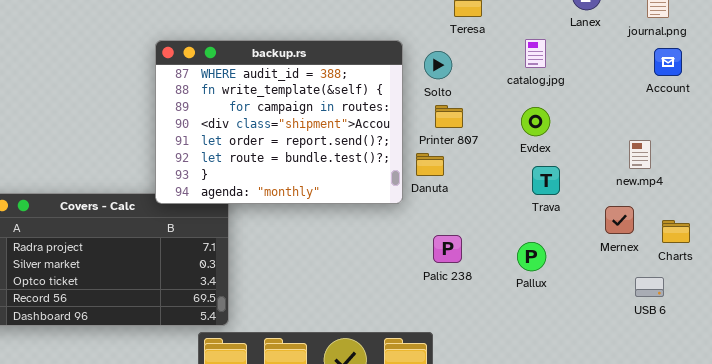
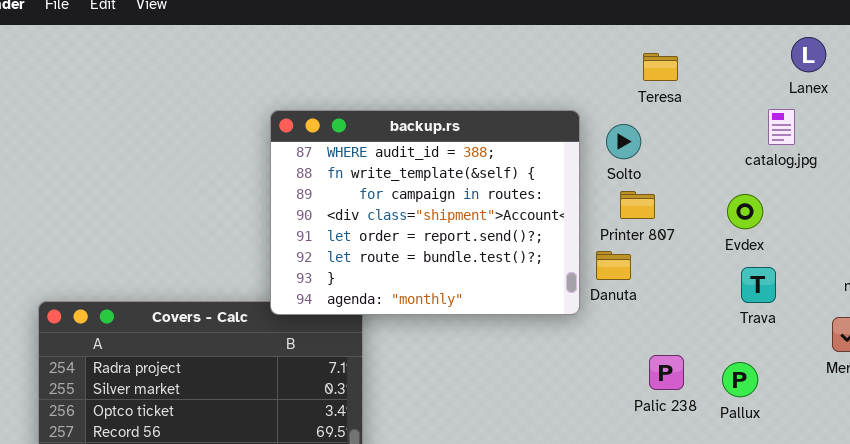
catalog.jpg: [525,39,546,68] -> [768,109,795,145], moved
Palic 238: [433,235,462,263] -> [649,355,684,390], moved

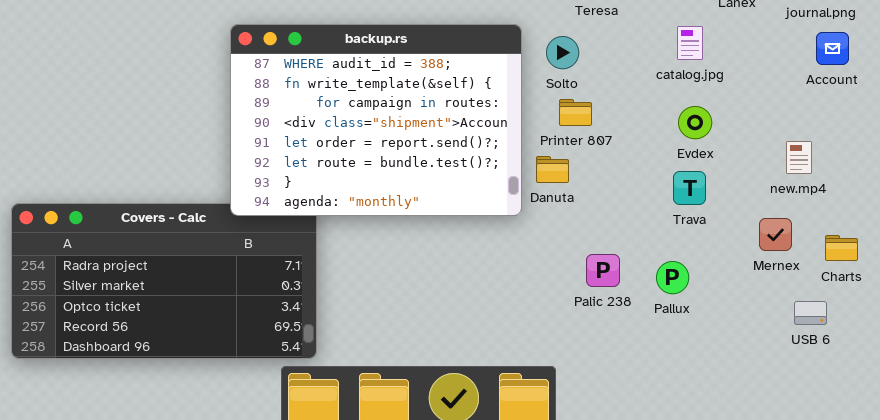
catalog.jpg: [768,109,795,145] -> [677,26,703,60], moved
Evdex: [727,194,763,229] -> [678,106,712,139], moved

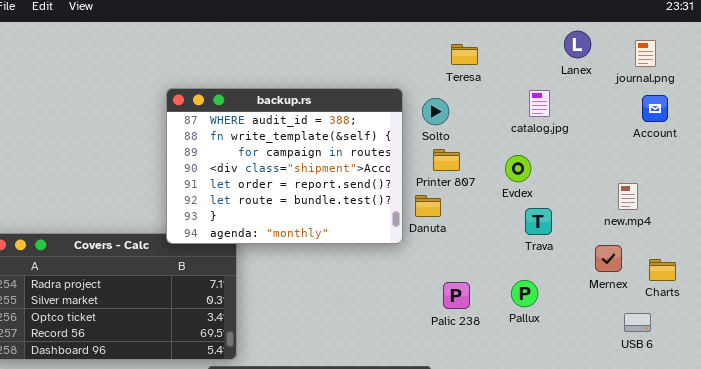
Evdex: [678,106,712,139] -> [505,155,531,182], moved
Palic 238: [586,254,620,287] -> [443,282,470,309], moved

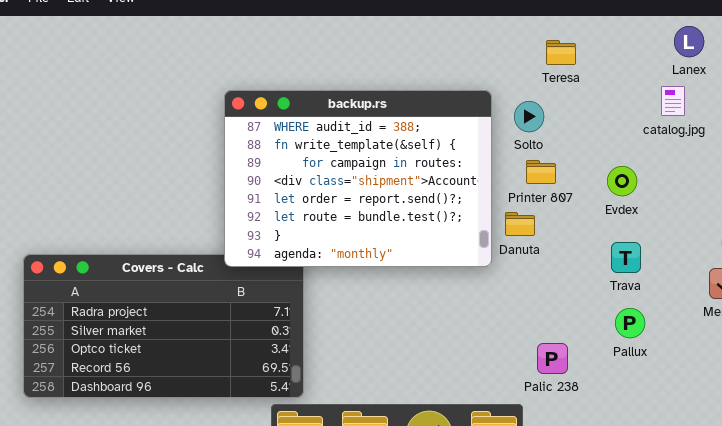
catalog.jpg: [529,90,550,117] -> [661,86,685,116], moved
Trava: [525,208,552,235] -> [611,242,641,273], moved
Palic 238: [443,282,470,309] -> [537,343,568,374], moved

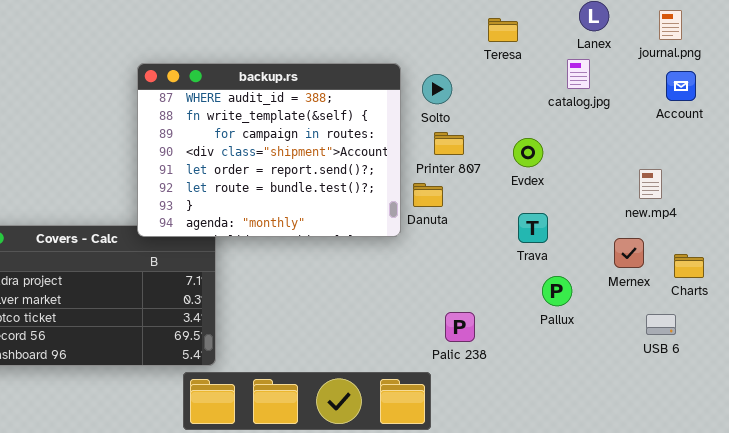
Teresa: [546,40,576,65] -> [488,18,518,42], moved
Pallux: [615,308,645,338] -> [542,276,572,306], moved

